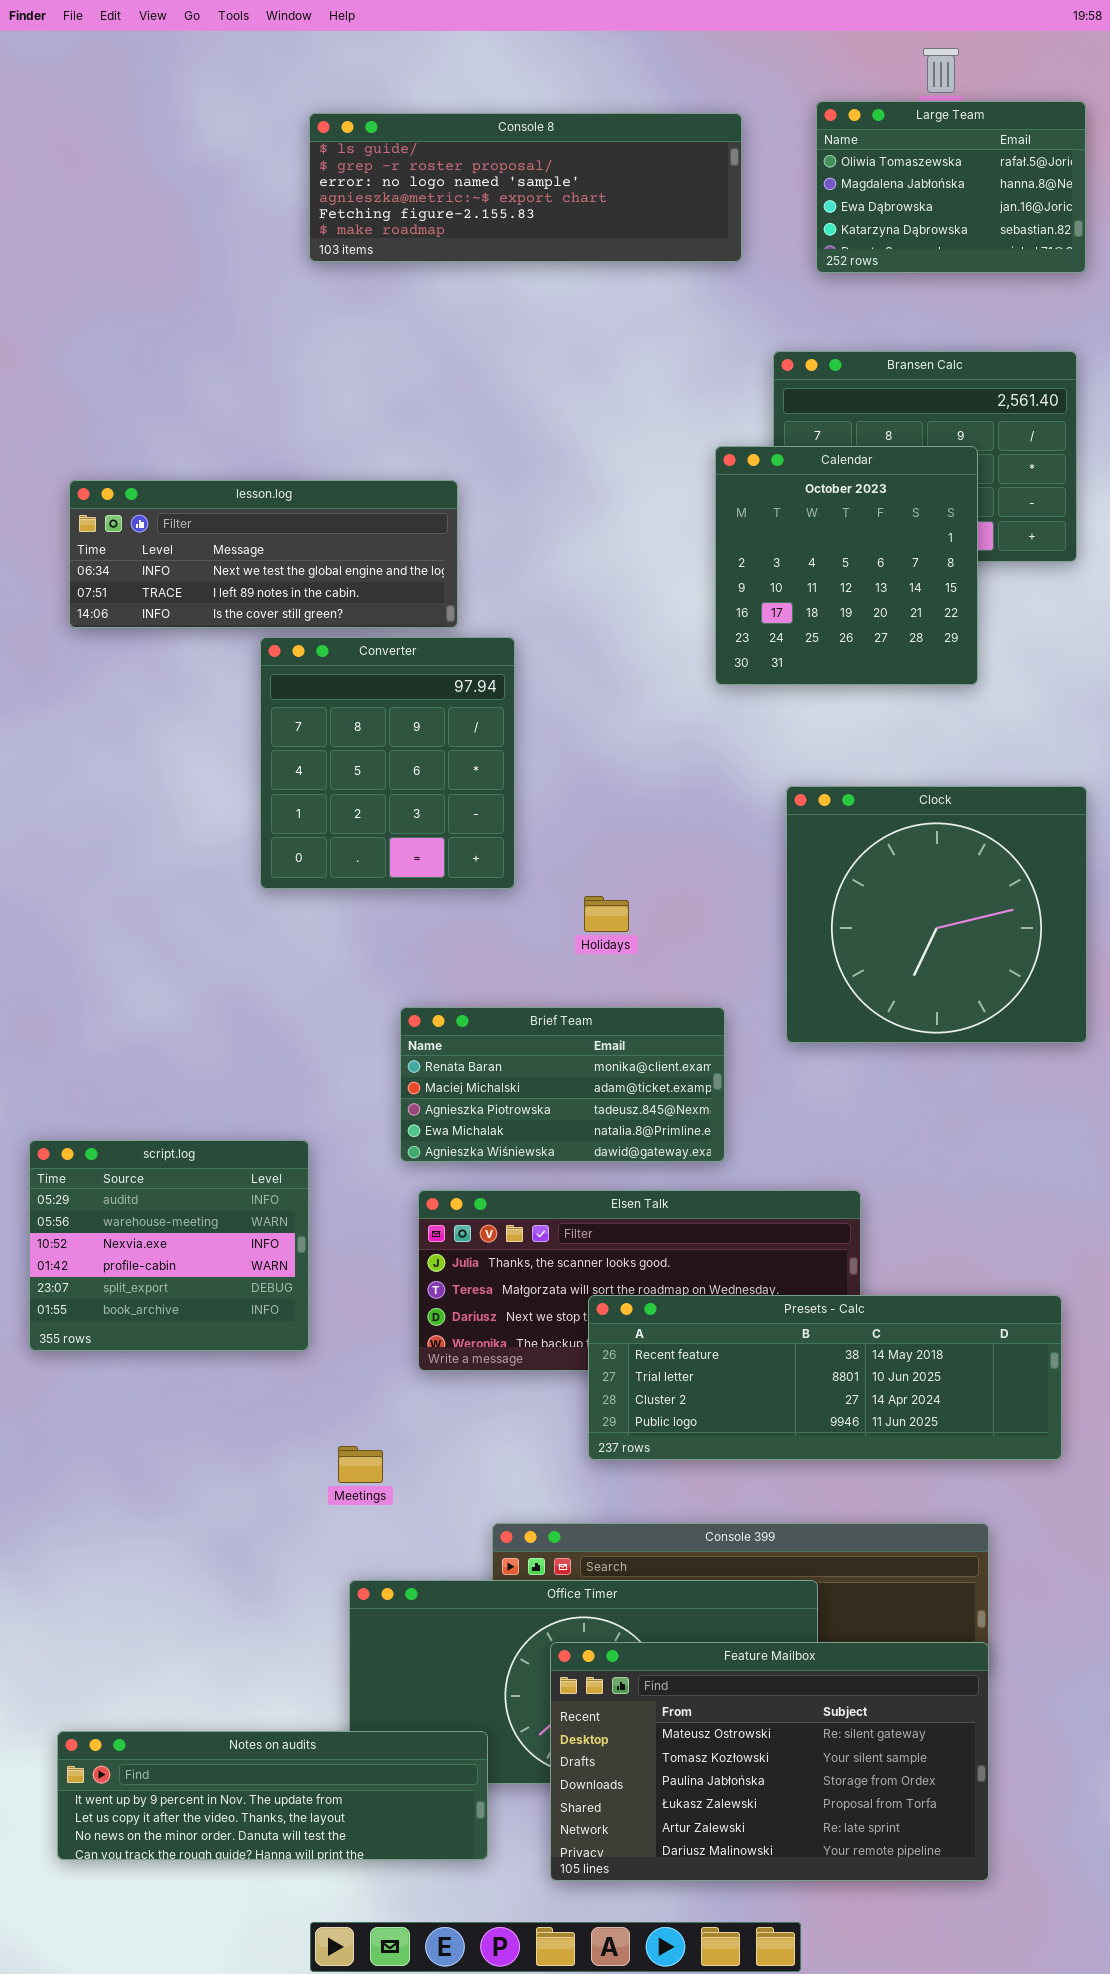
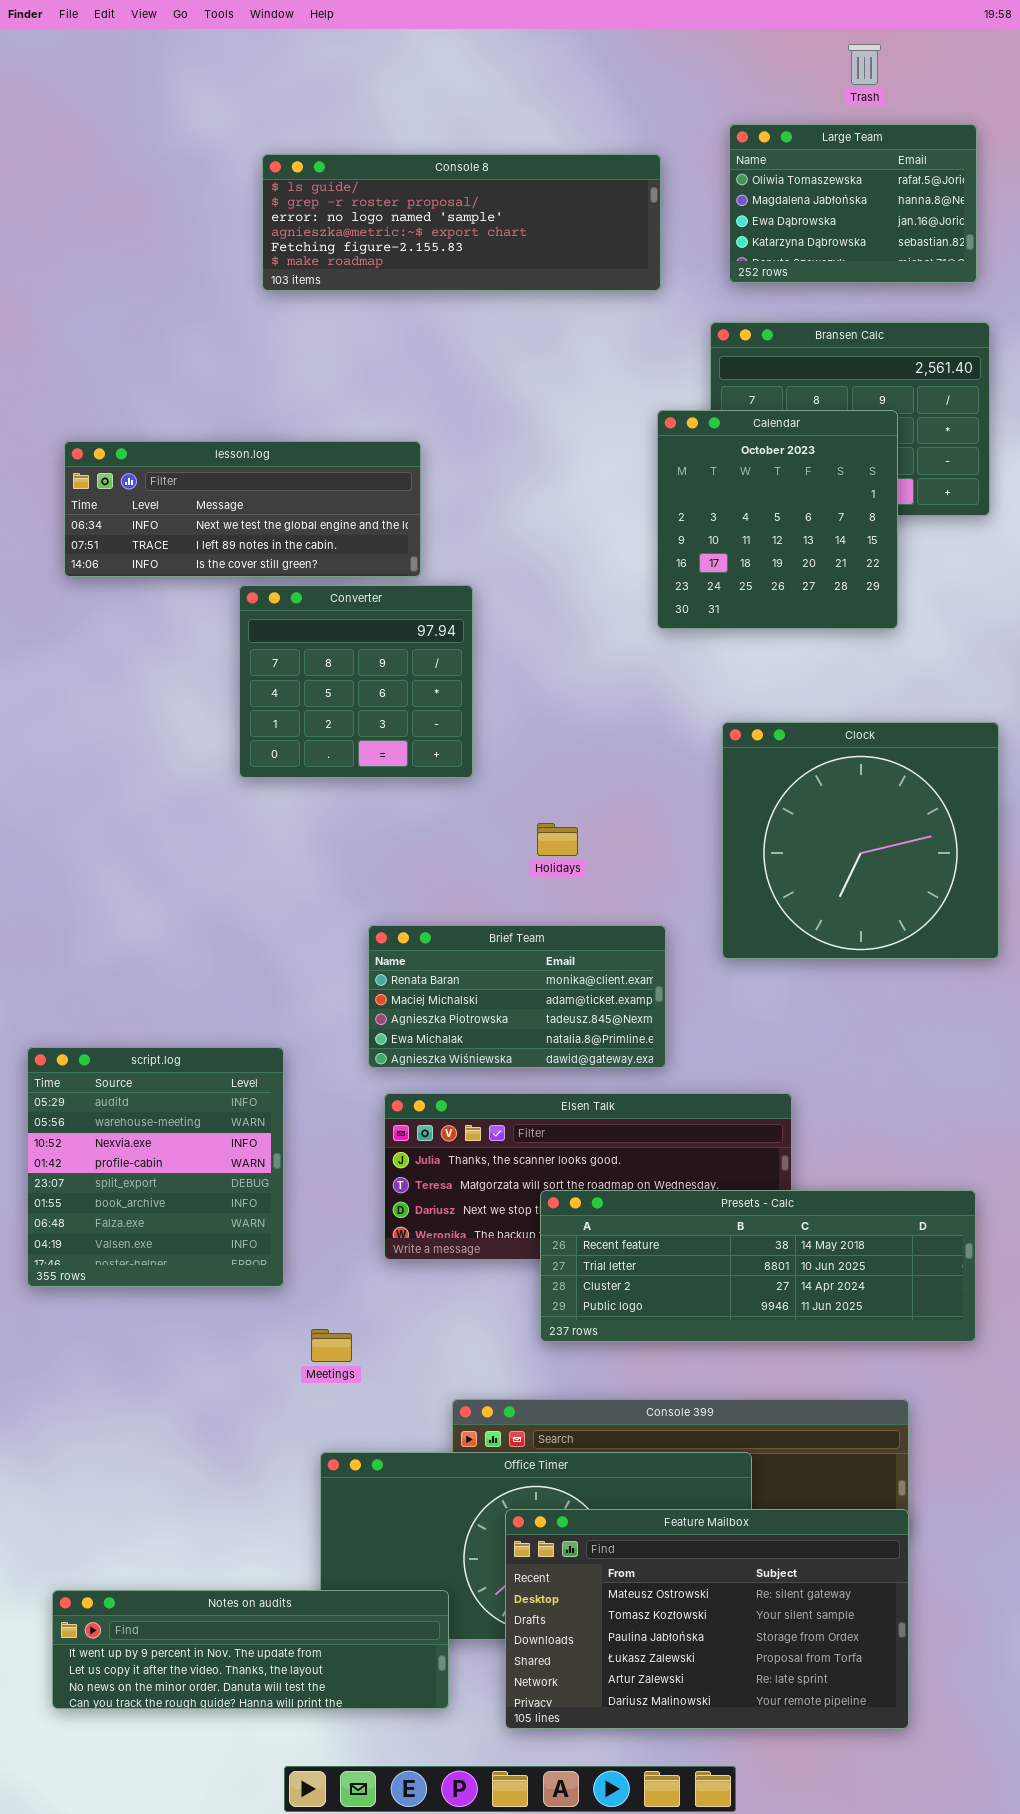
Large Team: [816,101,1086,273] -> [729,124,977,283], moved
Console 8: [309,113,742,262] -> [262,154,661,291], moved
Converter: [260,637,515,889] -> [239,585,473,778], resized
script.log: [29,1140,309,1351] -> [27,1047,284,1287], resized

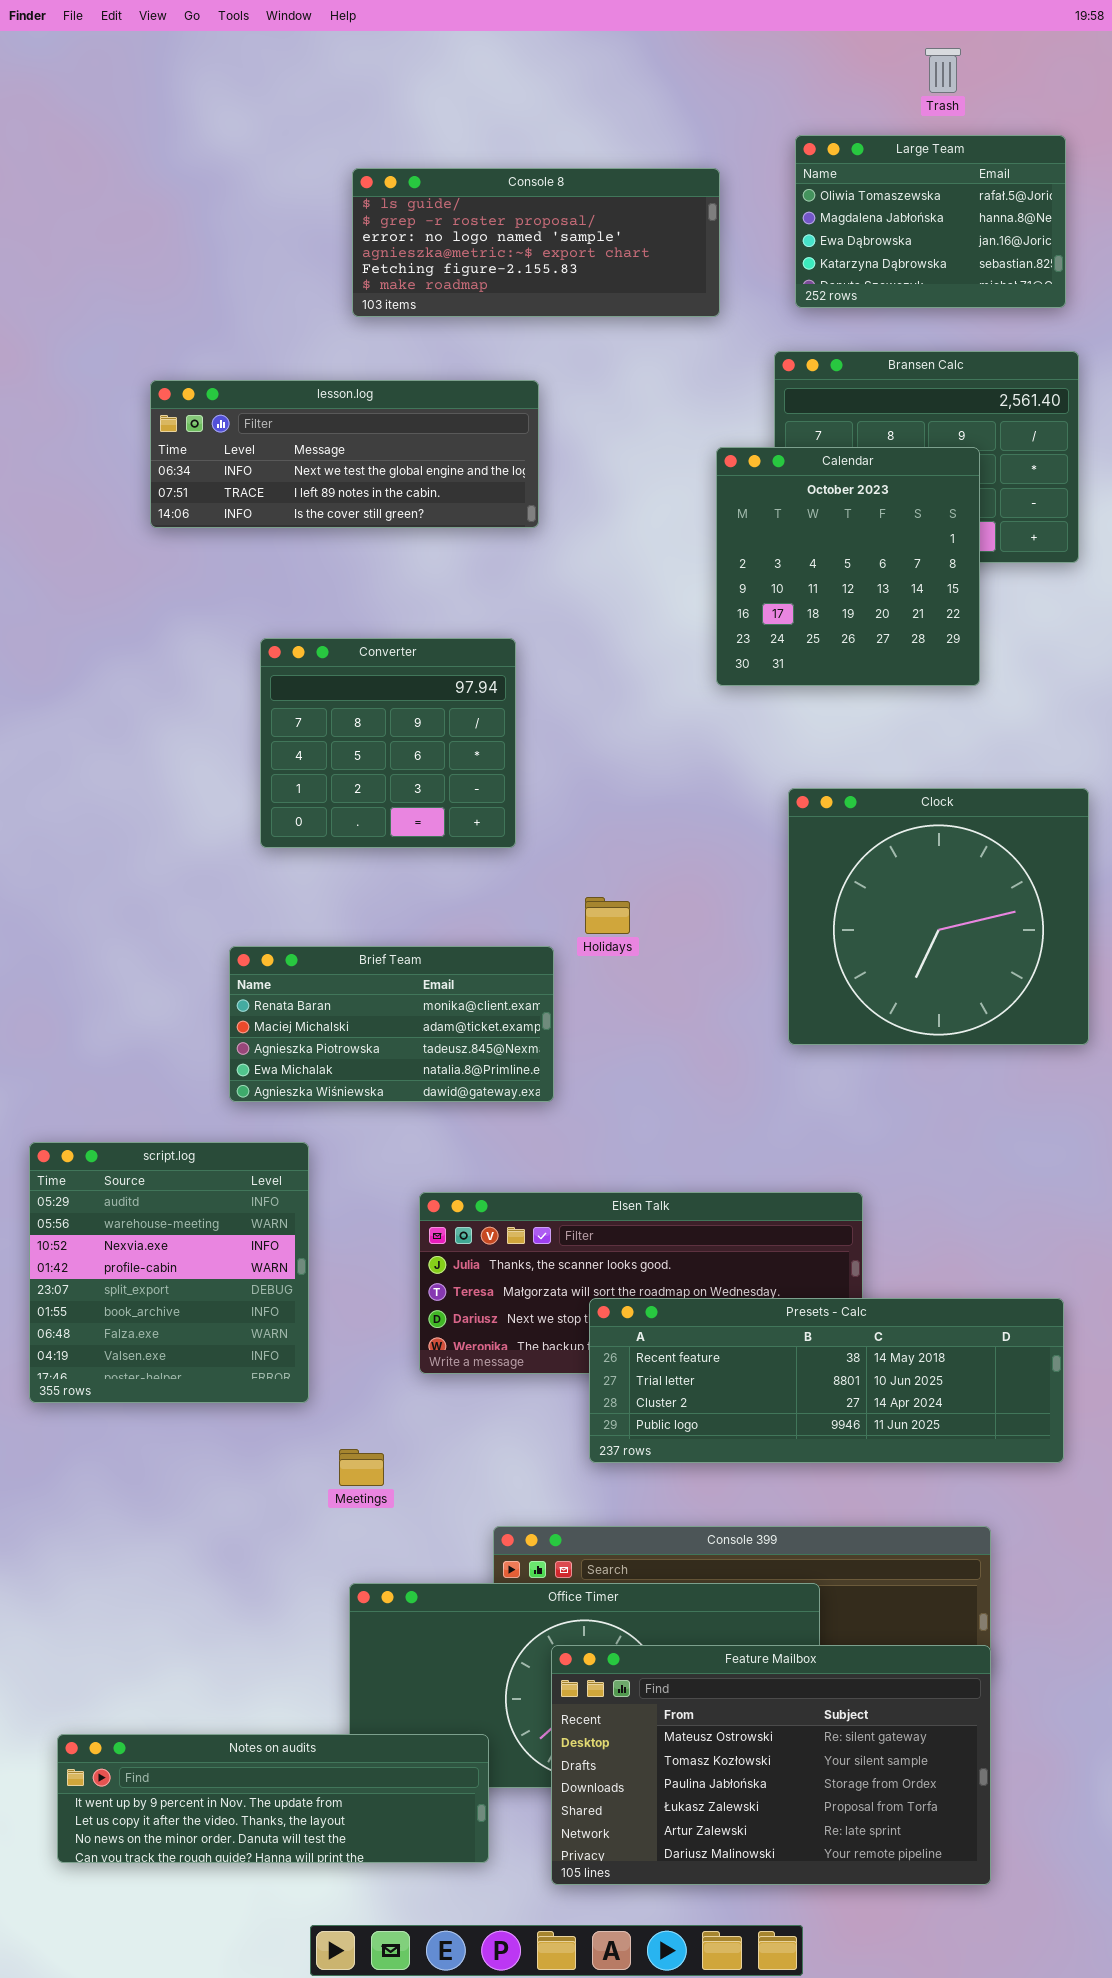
Console 8: [262,154,661,291] -> [352,168,720,317], resized
lesson.log: [64,441,421,577] -> [150,380,539,528], moved
Brief Team: [368,925,666,1068] -> [229,946,554,1102], moved

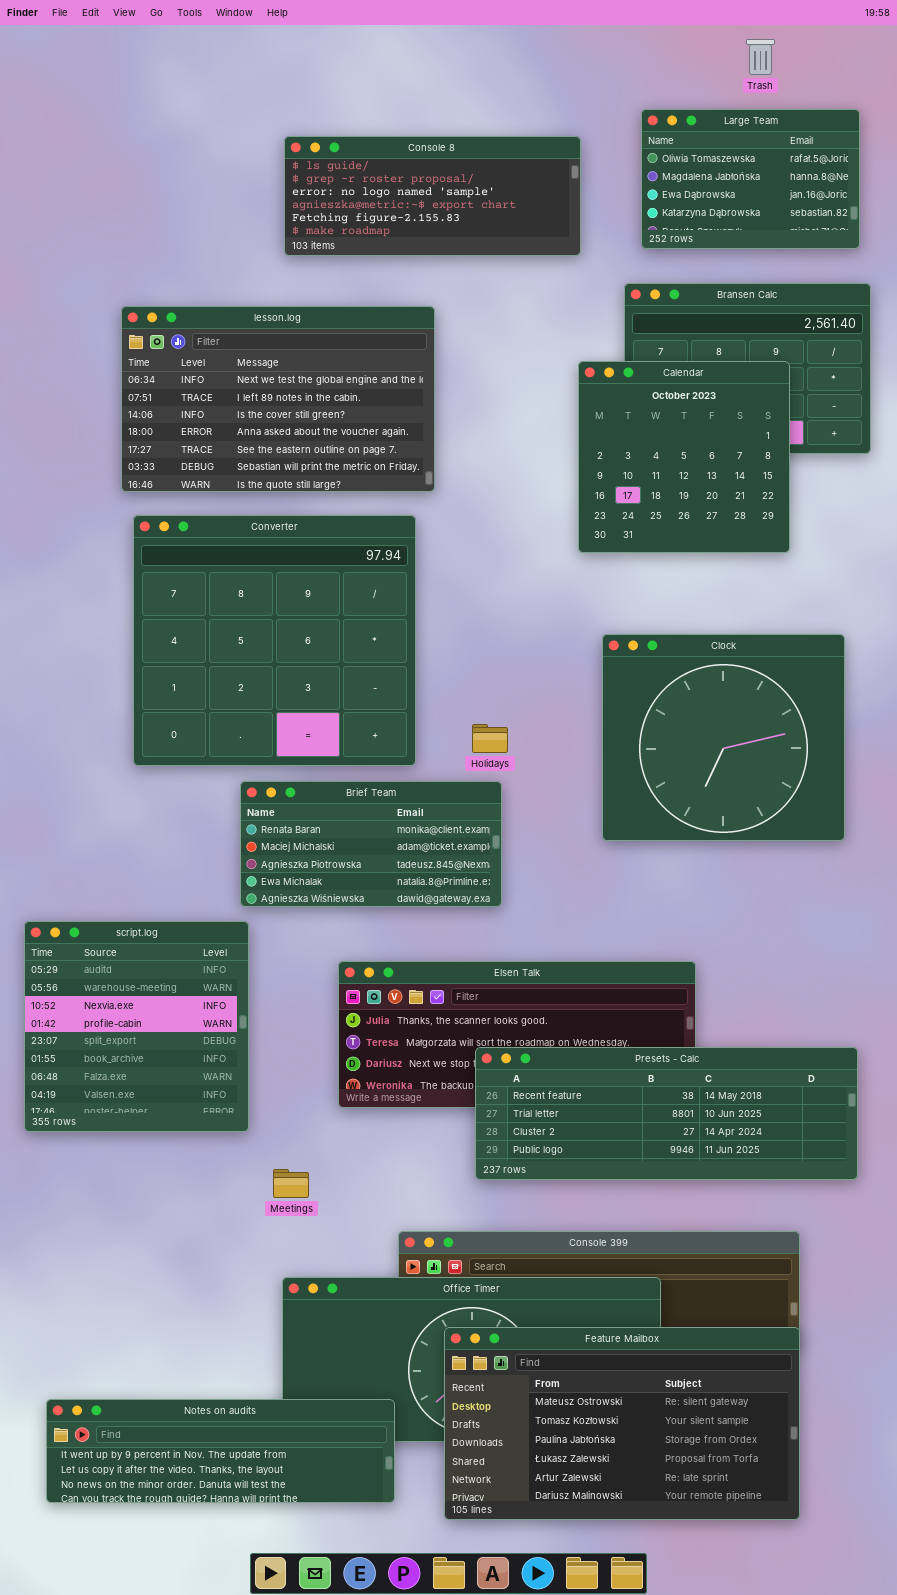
lesson.log: [150,380,539,528] -> [121,306,435,492], resized
Converter: [260,638,516,848] -> [133,515,416,766], resized
Clock: [788,788,1089,1045] -> [602,634,845,841], moved
Brief Team: [229,946,554,1102] -> [240,781,502,907], moved

